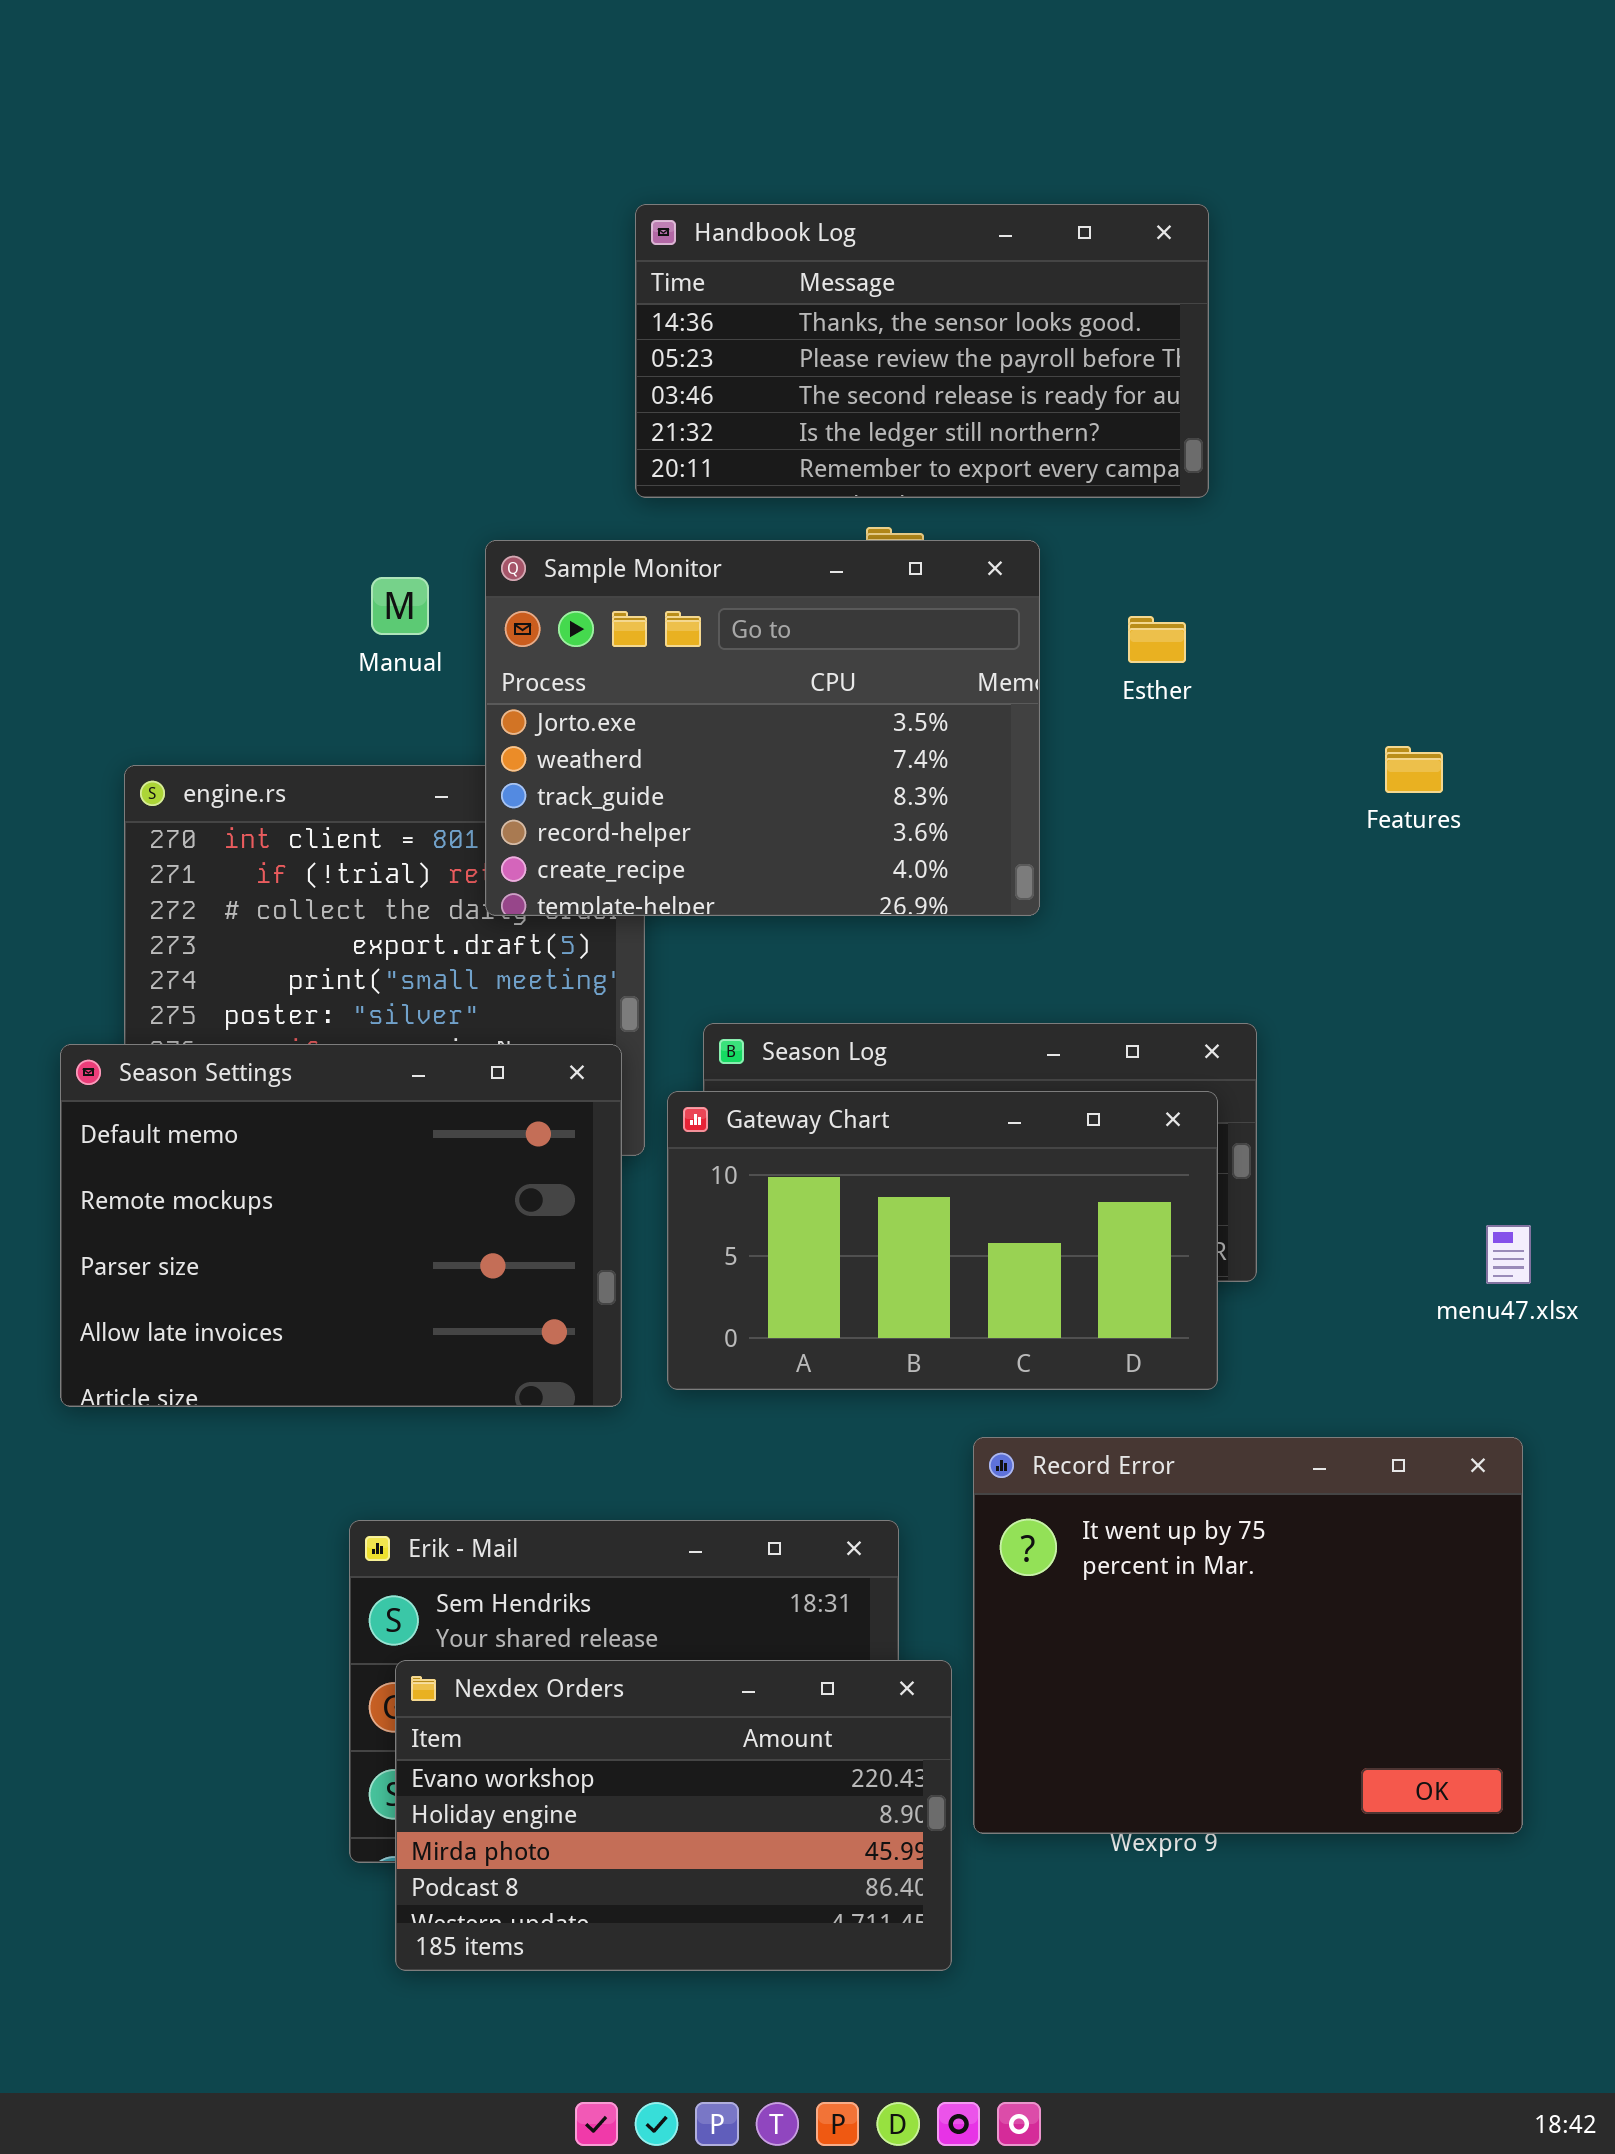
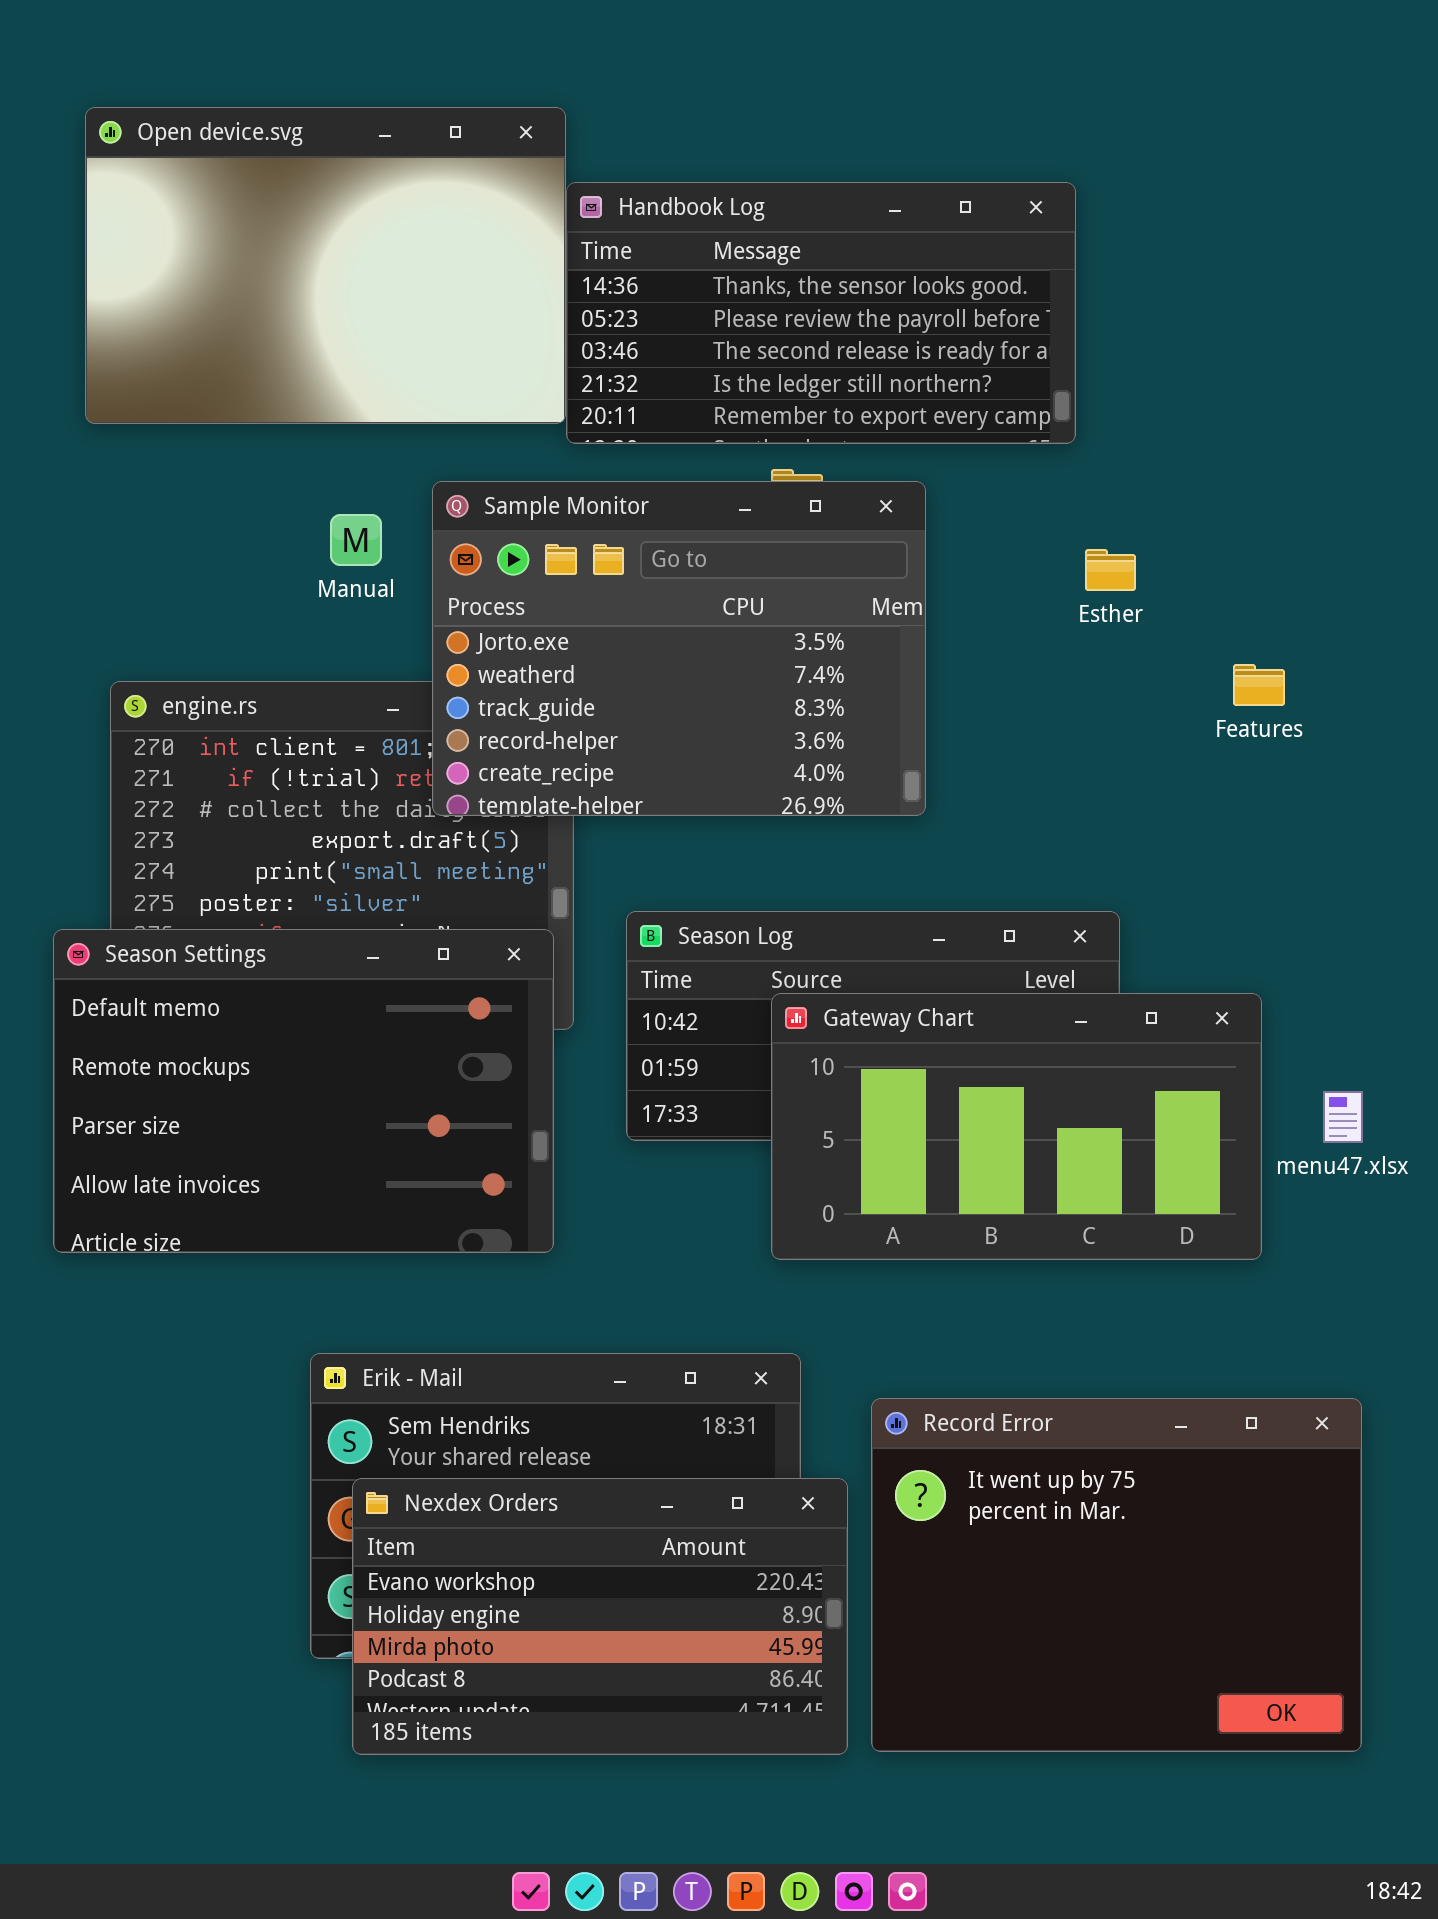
Open device.svg: none -> [85,107,566,424], opened
Esther: [1128,616,1186,663] -> [1085,549,1136,591], moved
Gateway Chart: [667,1091,1218,1390] -> [771,993,1262,1260], moved
Record Error: [973,1437,1523,1834] -> [871,1398,1362,1752], moved

